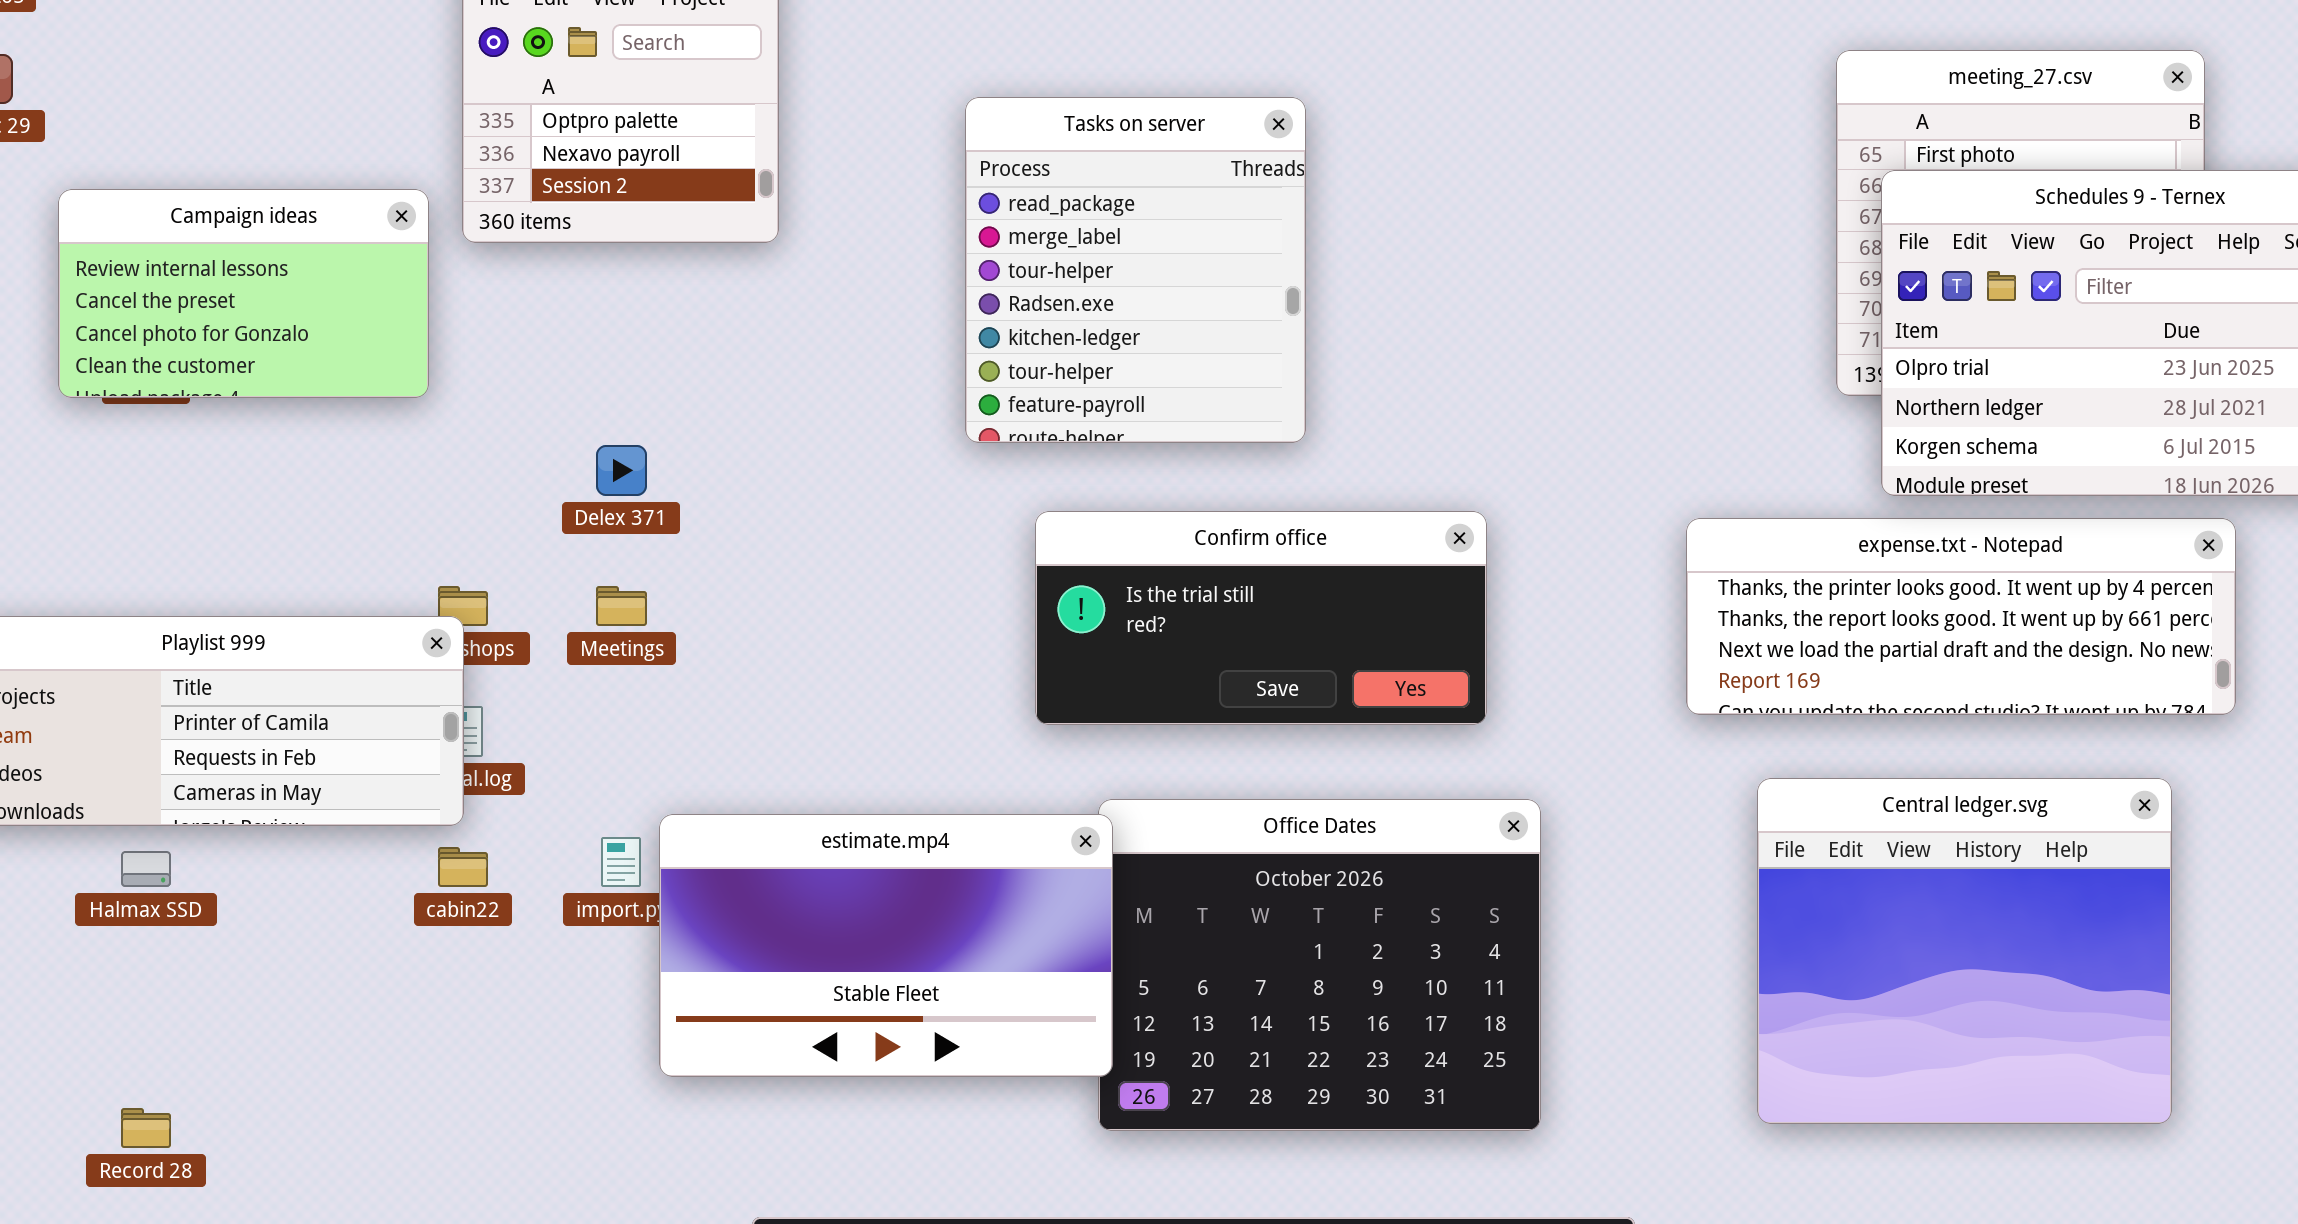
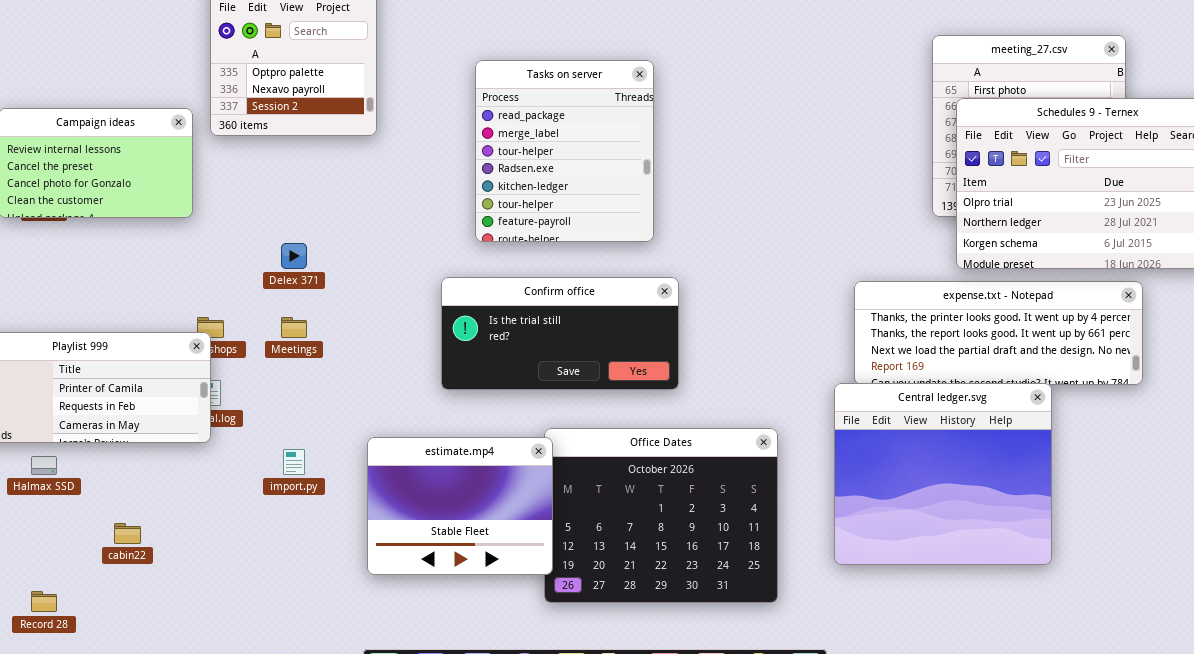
Confirm office: [1035,511,1487,725] -> [441,277,679,390], moved
Central ledger.svg: [1757,778,2172,1124] -> [834,383,1052,565], moved
estimate.mp4: [659,814,1113,1077] -> [367,437,553,575], resized
cabin22: [438,847,488,887] -> [114,523,141,544], moved

